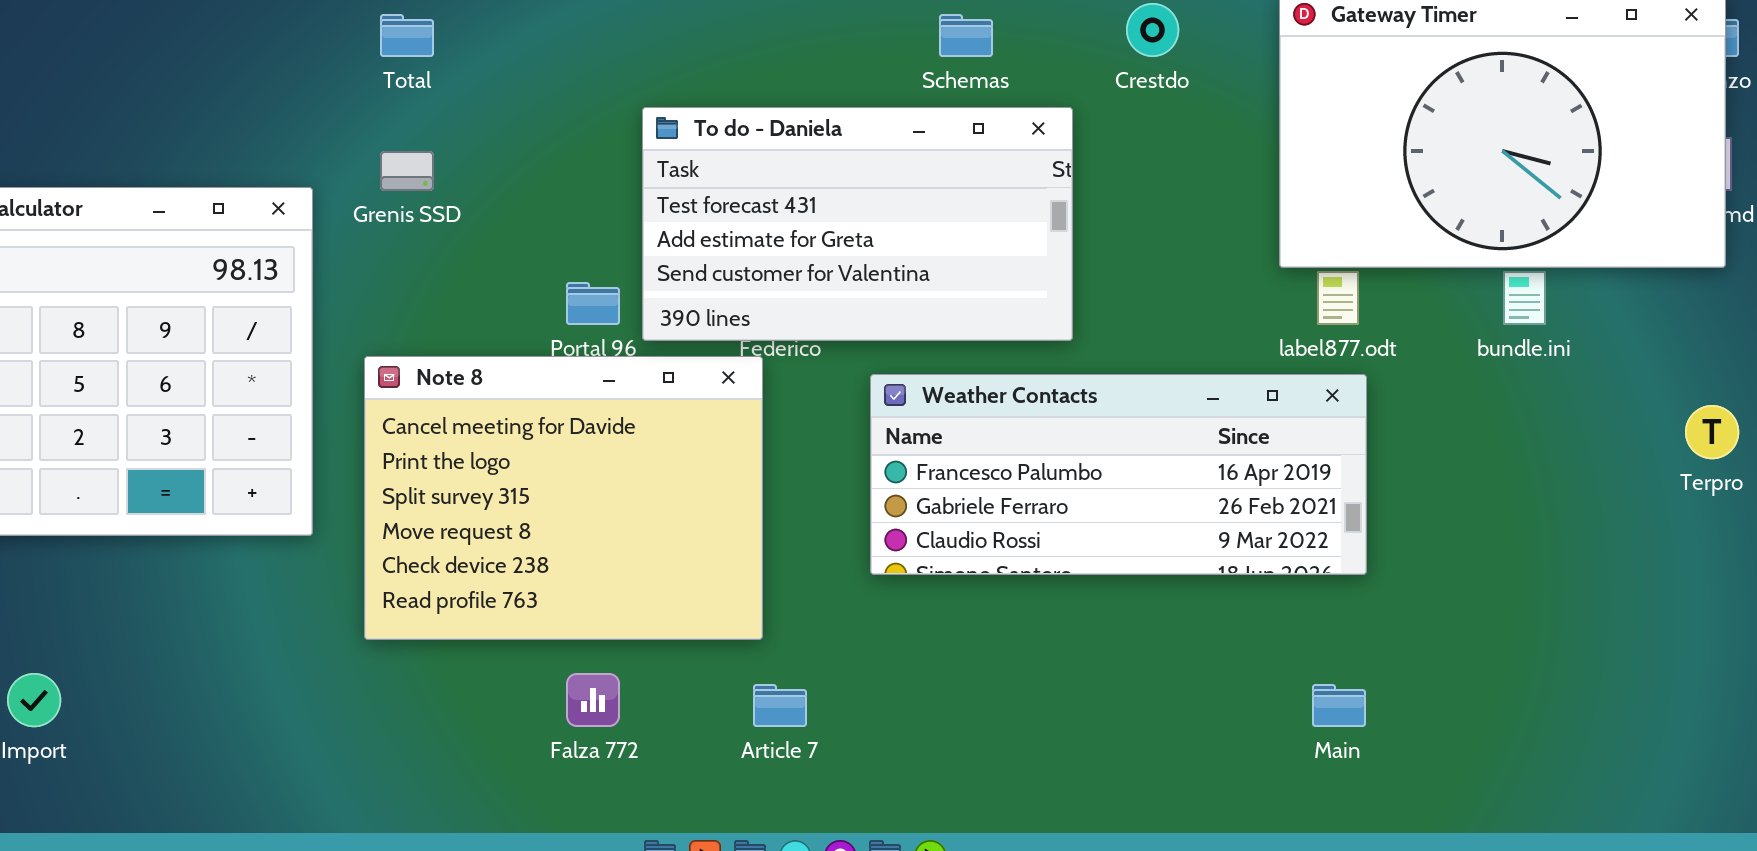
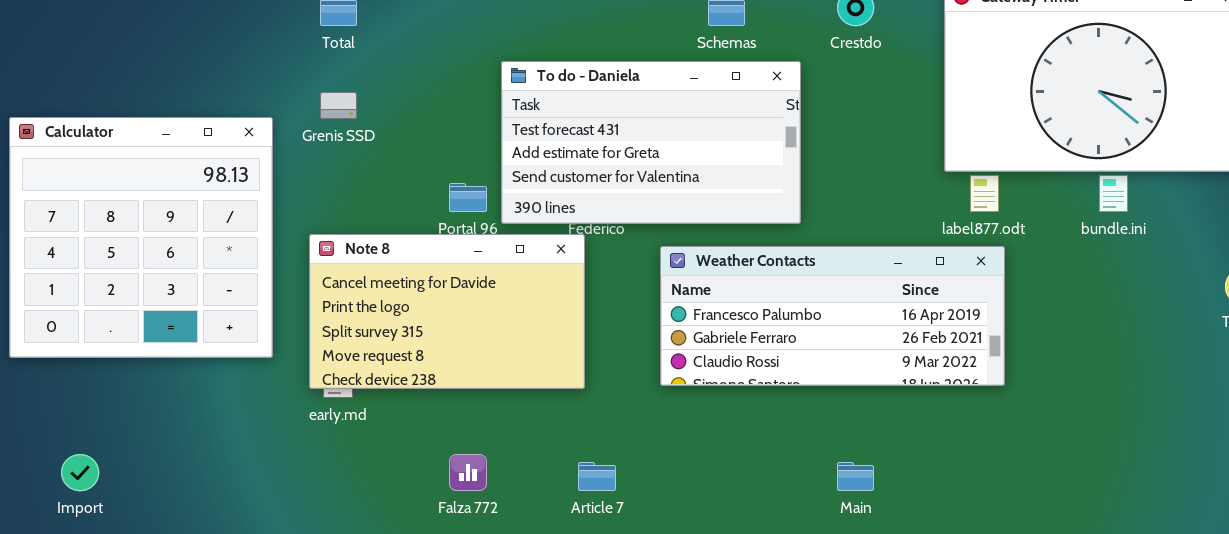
Note 8: [364,356,763,640] -> [309,234,585,389], resized
Main: [1312,684,1366,727] -> [837,462,874,491], moved

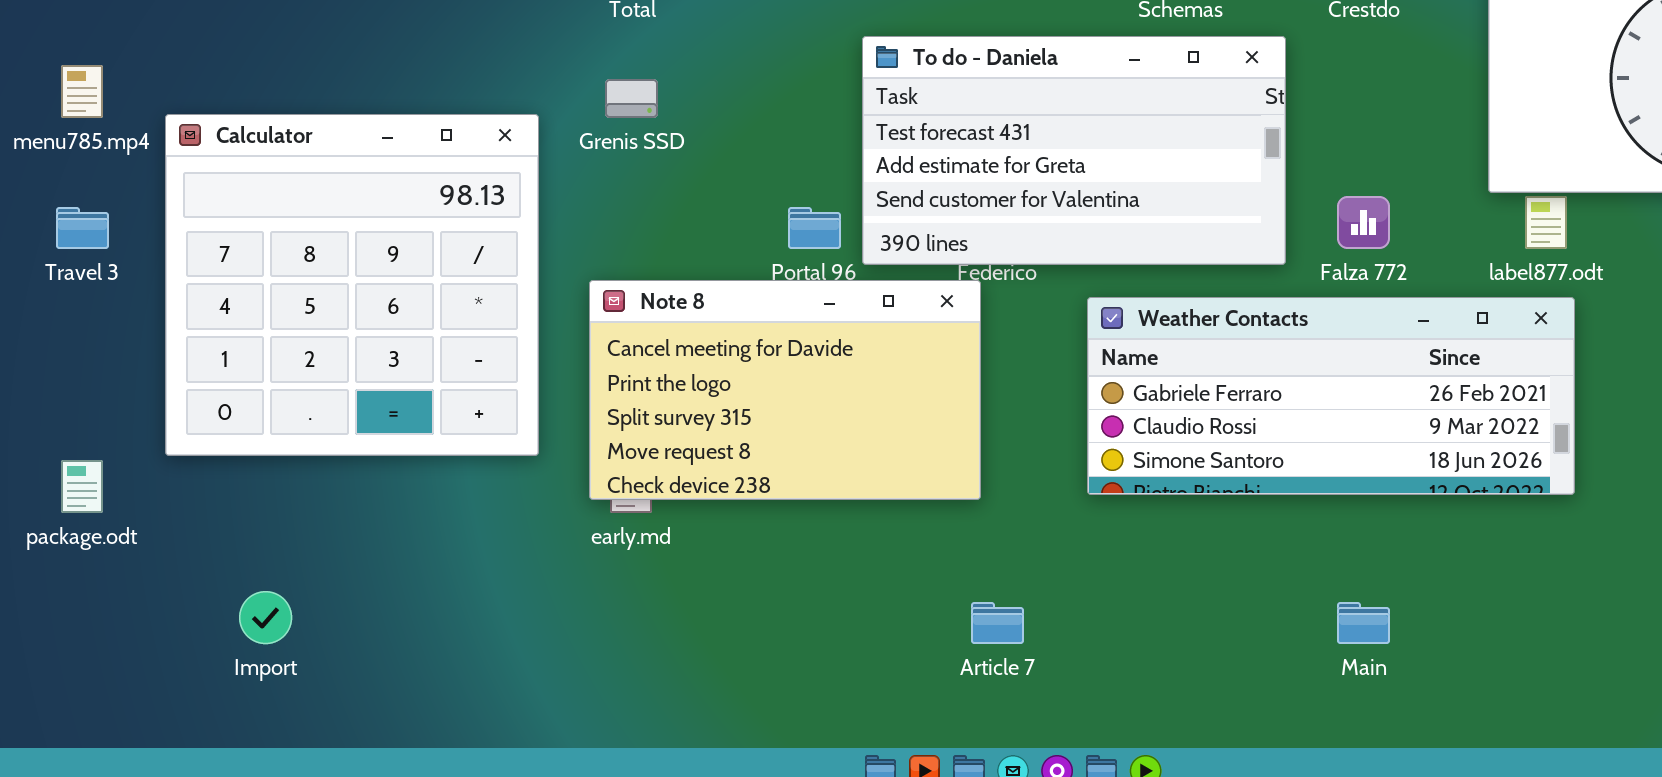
Weather Contacts: [660,246,1005,386] -> [1087,297,1575,495], scrolled down 1 row
Falza 772: [449,454,487,491] -> [1337,196,1390,249], moved

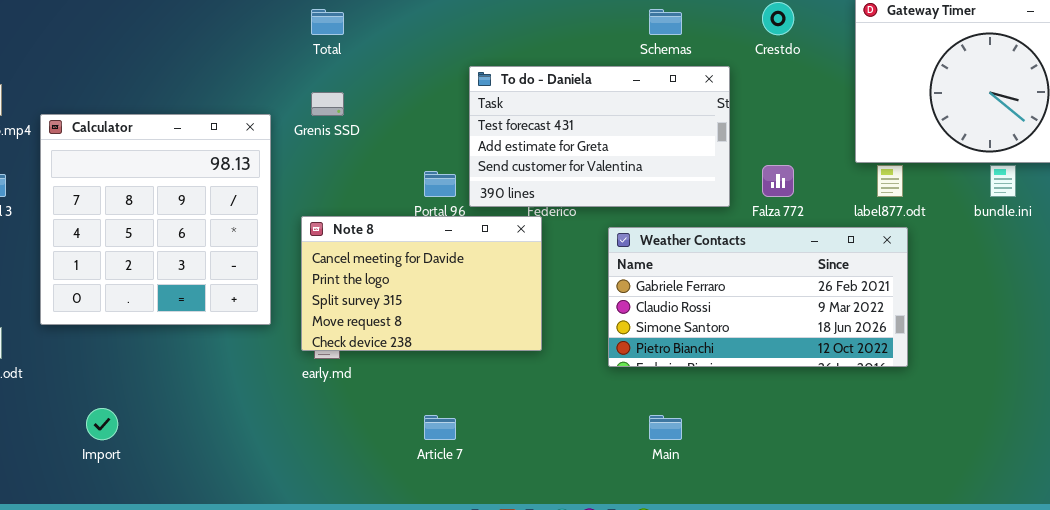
Weather Contacts: [1087,297,1575,495] -> [608,227,908,367], resized
Article 7: [971,602,1024,644] -> [424,415,456,440], moved
Main: [1337,602,1390,644] -> [649,415,682,440], moved

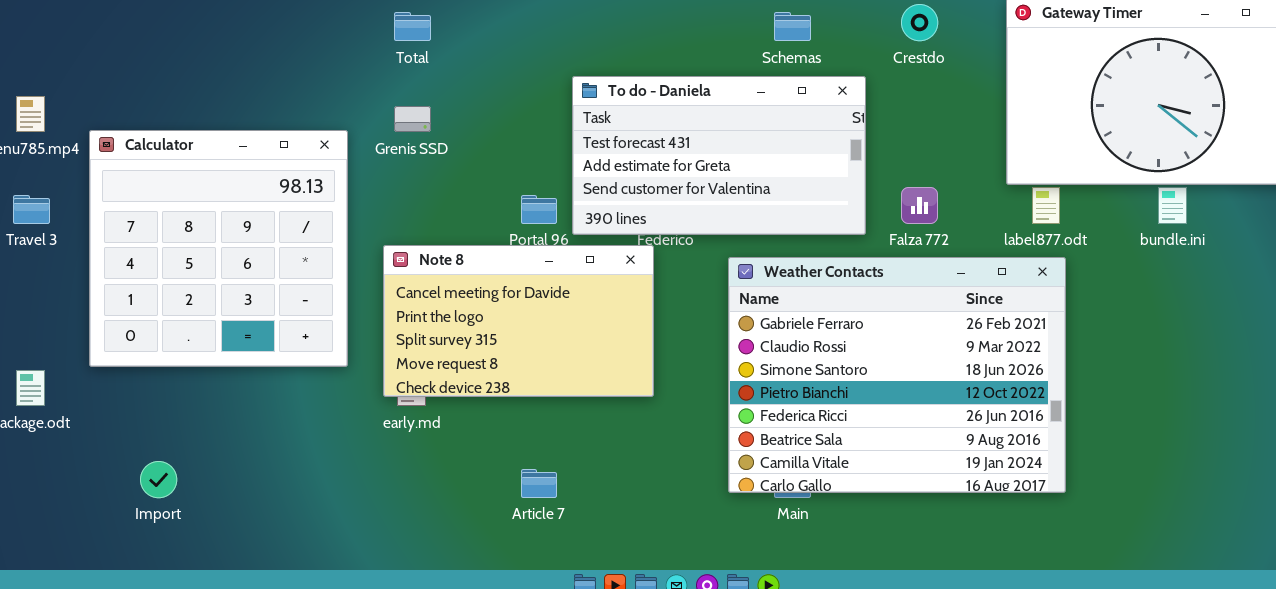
Weather Contacts: [608,227,908,367] -> [728,257,1066,493], resized

